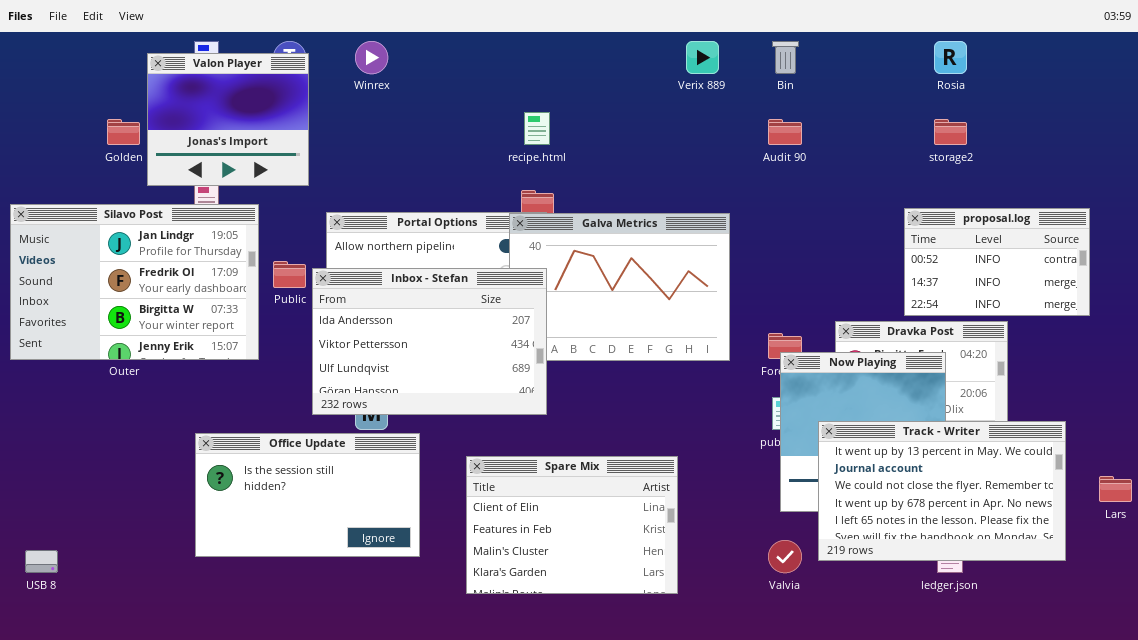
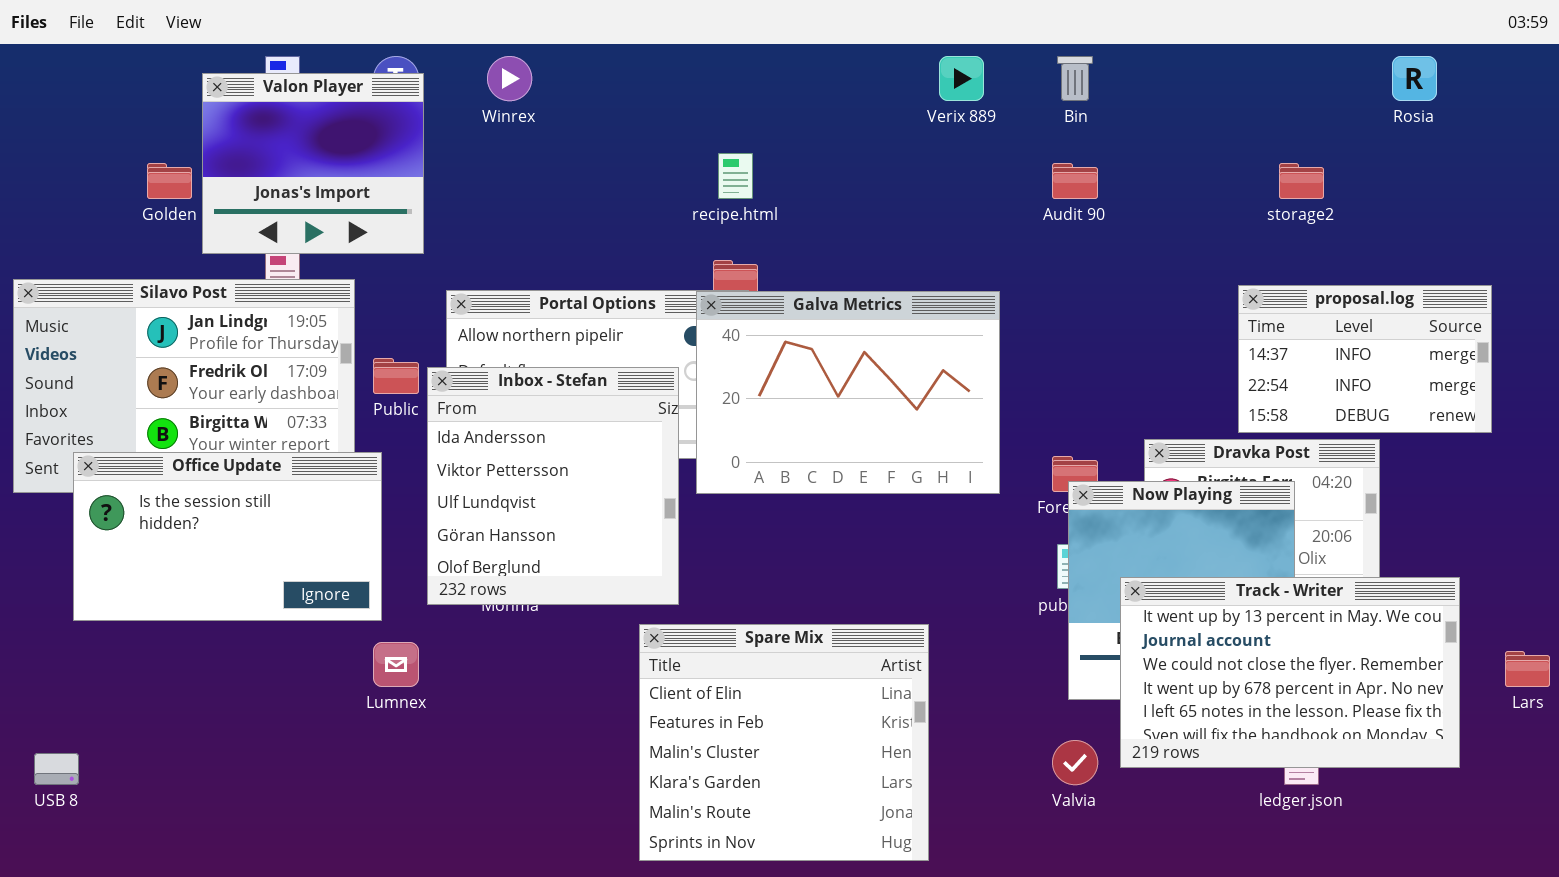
Rosia: [934,41,967,74] -> [1392,56,1437,101], moved
proposal.log: [904,208,1090,316] -> [1238,285,1492,433], scrolled down 1 row
Inbox - Stefan: [312,268,547,415] -> [427,367,679,605], resized
Office Update: [195,433,420,557] -> [73,452,382,621], moved
Spare Mix: [466,456,678,594] -> [639,624,929,861], resized

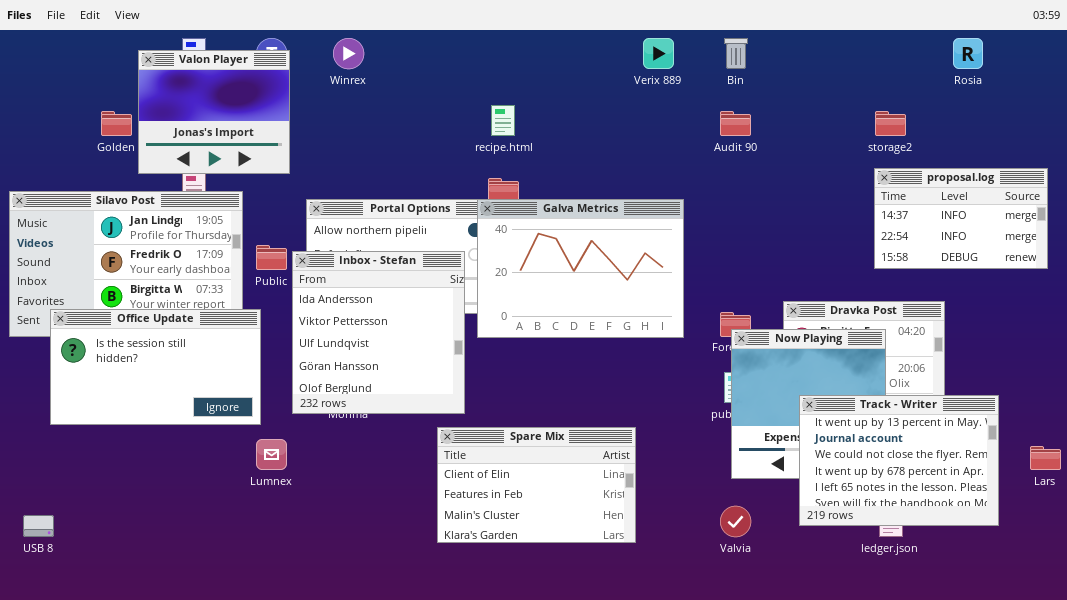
proposal.log: [1238,285,1492,433] -> [874,168,1048,269], moved
Track - Writer: [1120,577,1460,768] -> [799,395,999,526], resized
Spare Mix: [639,624,929,861] -> [437,427,636,543], resized

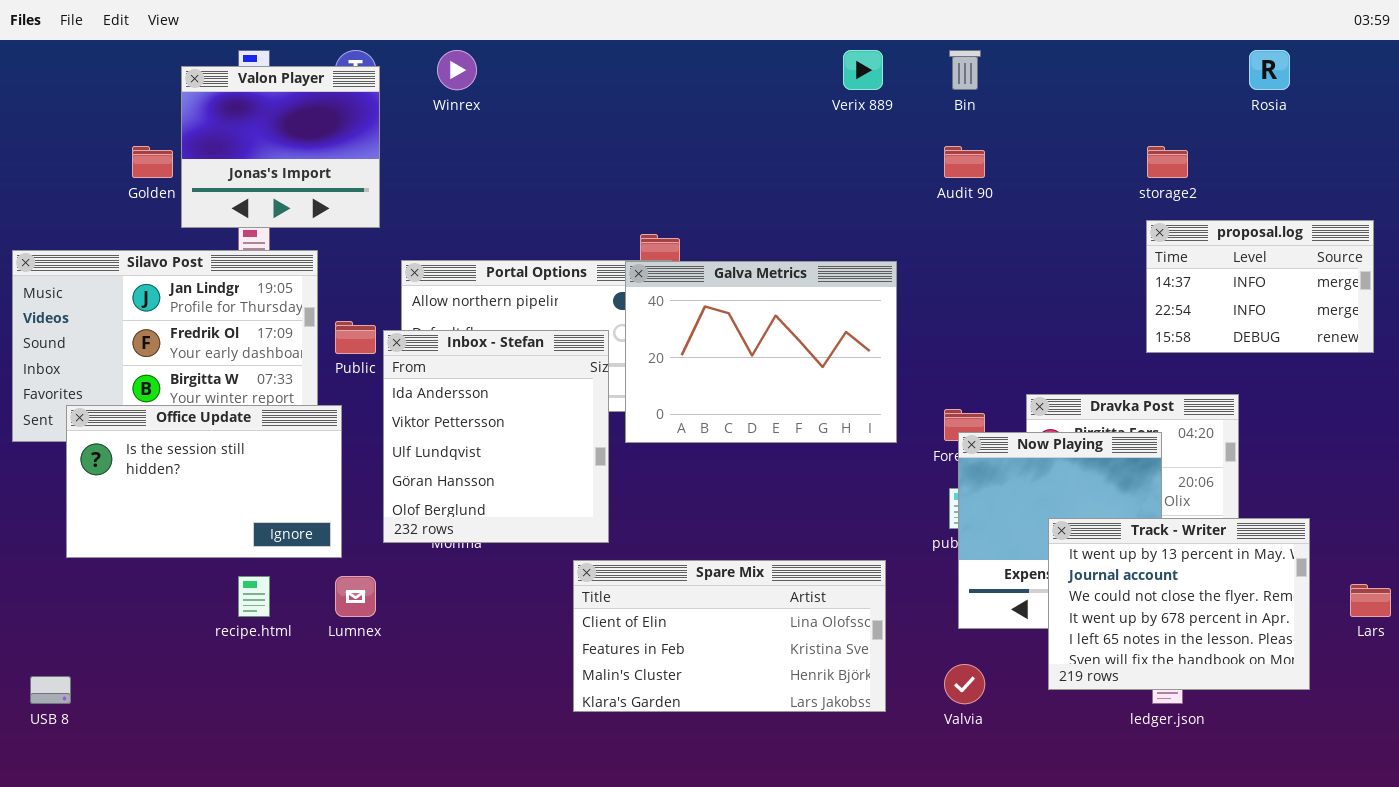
recipe.html: [491,105,515,136] -> [238,576,270,617], moved
Spare Mix: [437,427,636,543] -> [573,560,886,712], resized

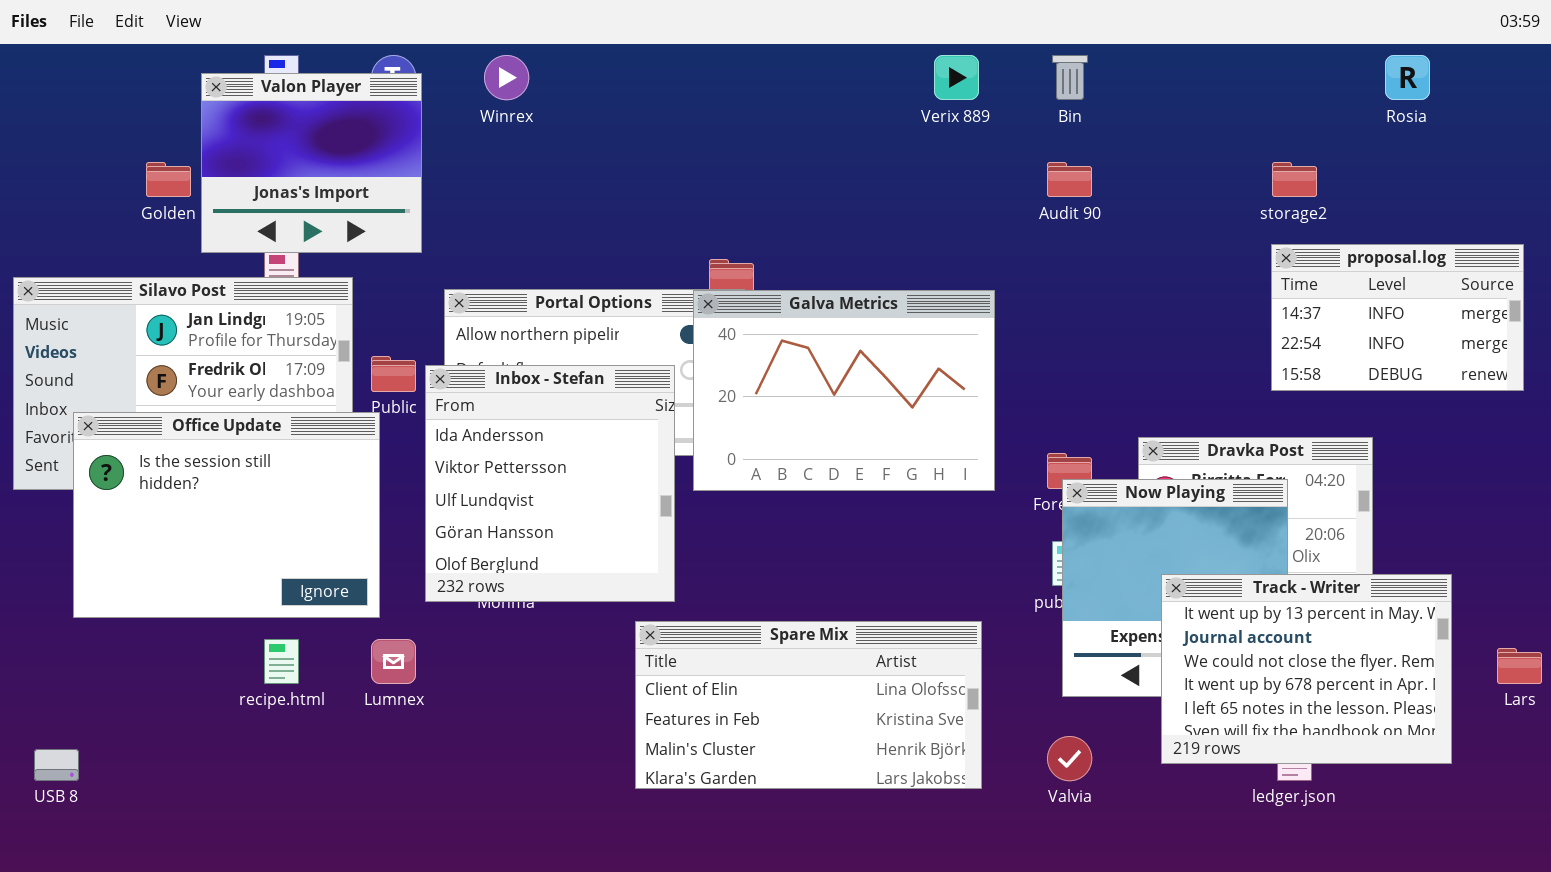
Office Update: [66,405,342,558] -> [73,412,380,618], resized

